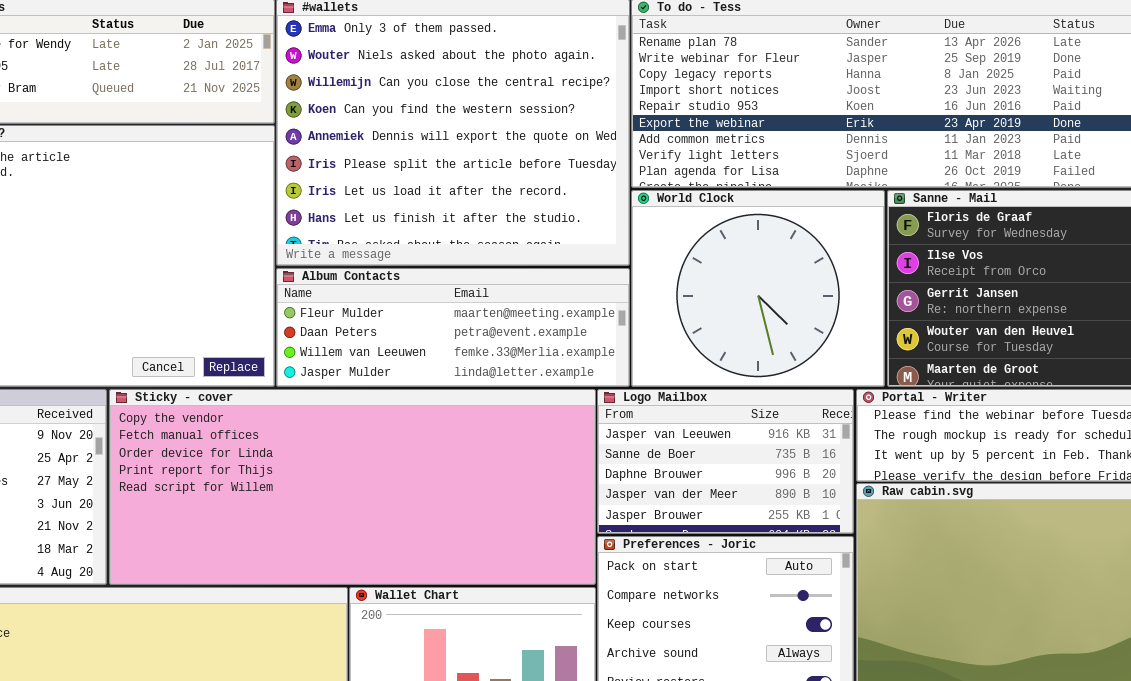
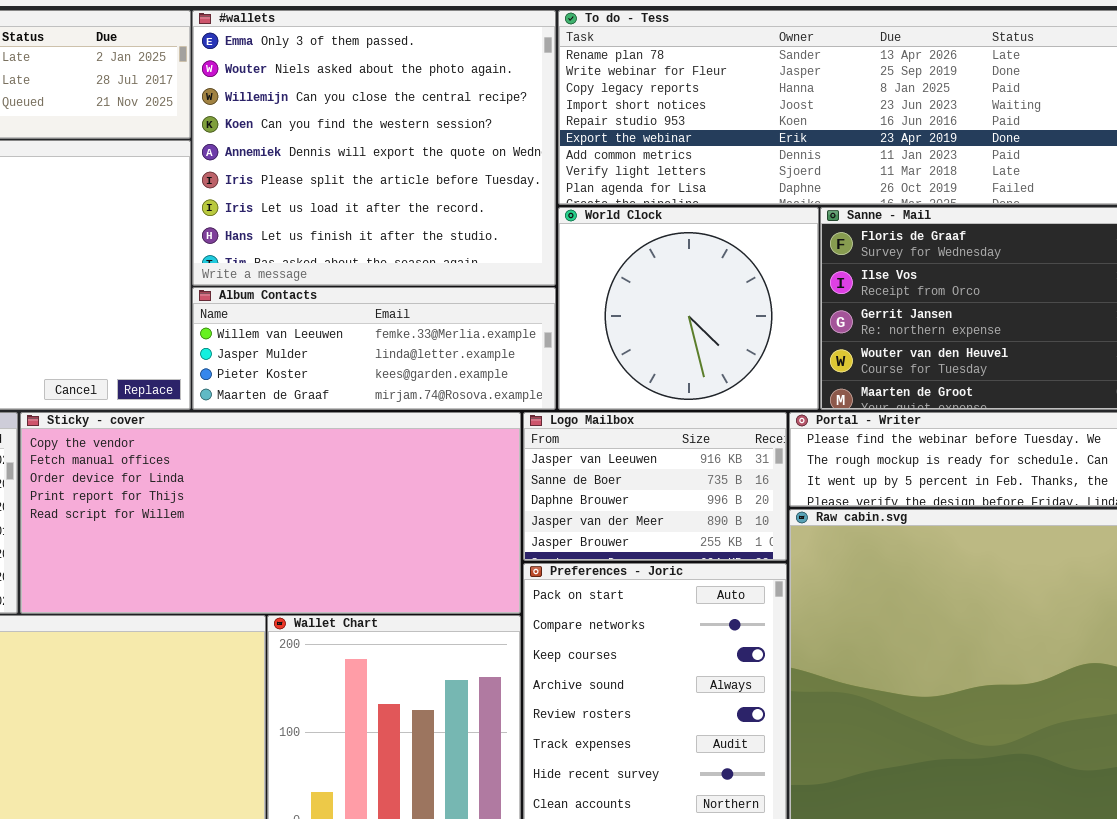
Album Contacts: [276,268,630,387] -> [192,287,556,410], scrolled down 2 rows

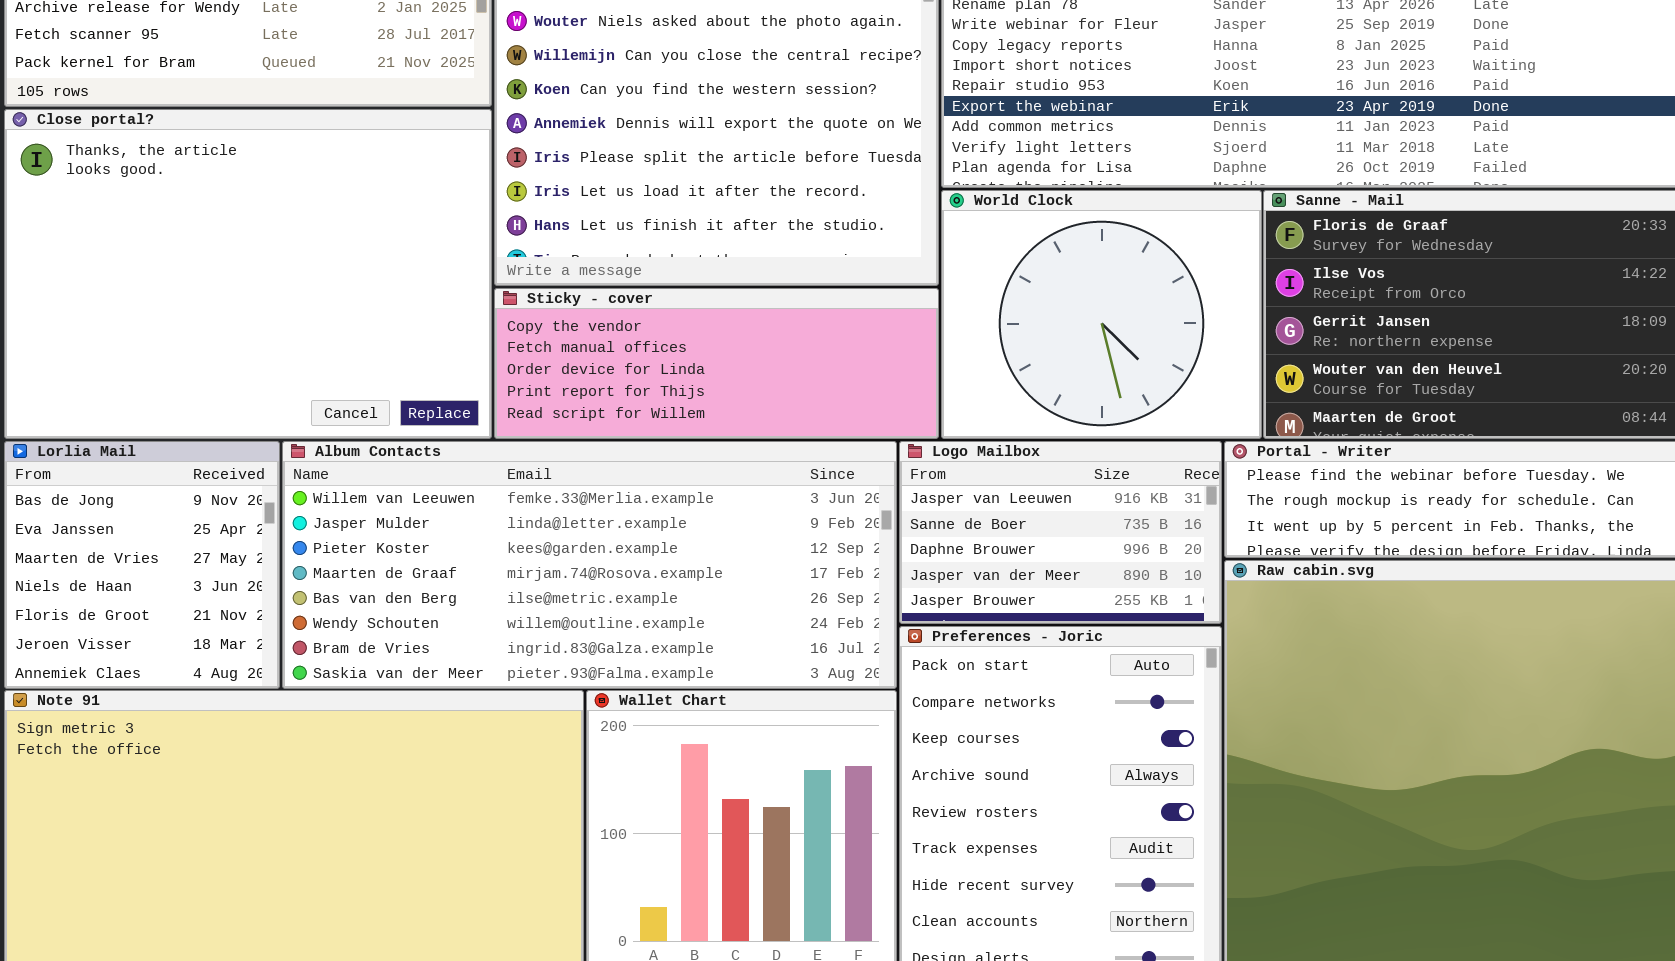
Album Contacts: [192,287,556,410] -> [282,441,897,689], moved, resized
Sticky - cover: [20,412,521,614] -> [494,288,939,439], moved, resized

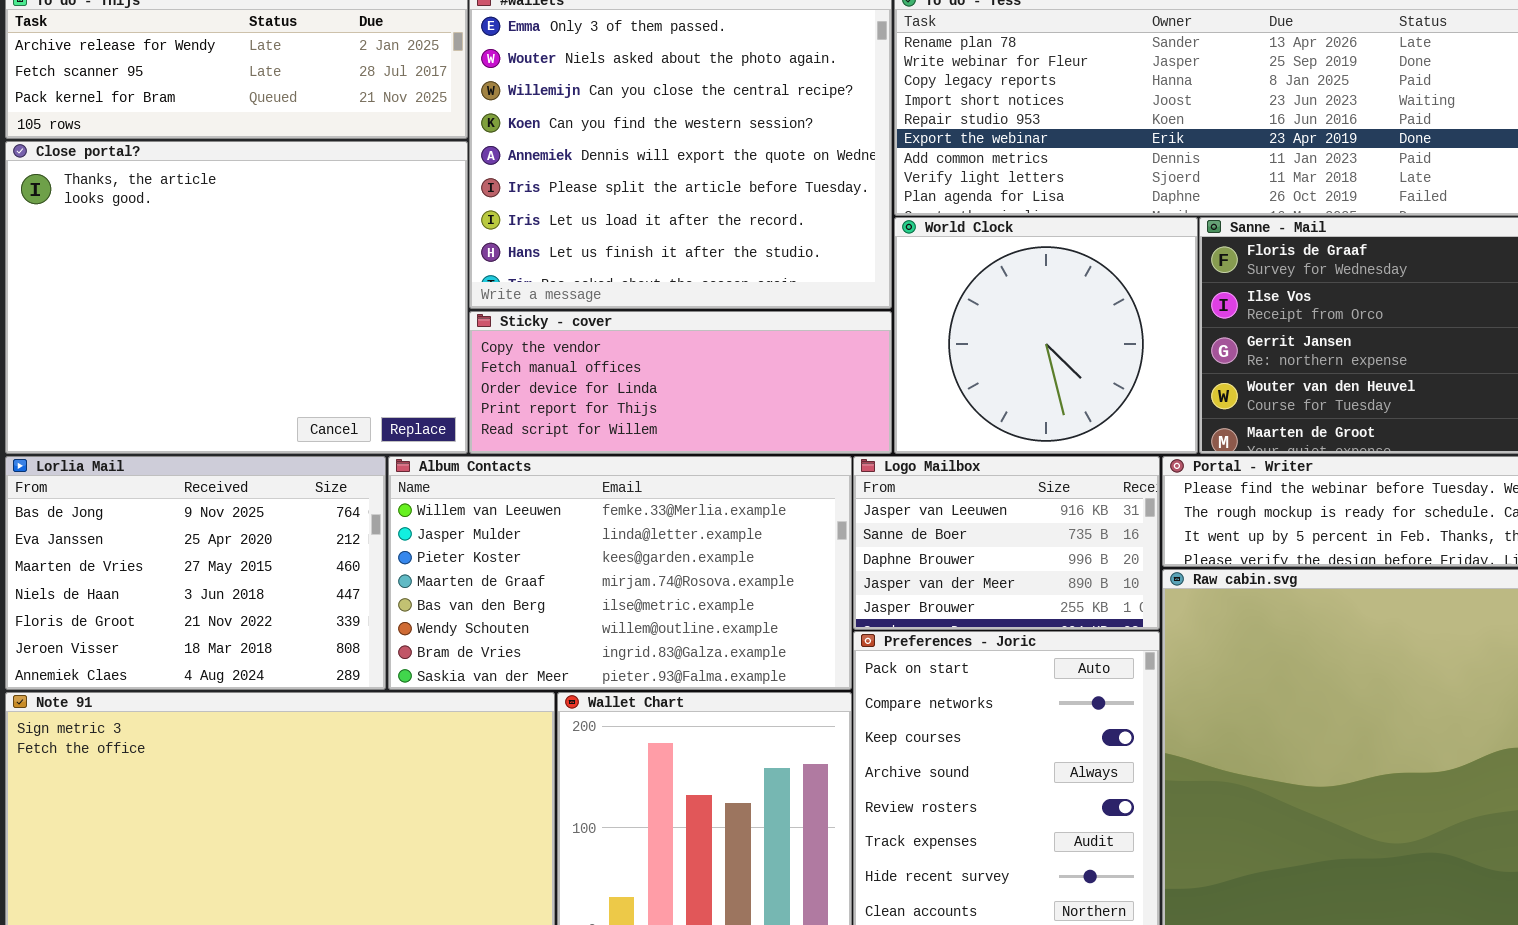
Lorlia Mail: [4,441,280,689] -> [5,456,386,690], resized
Album Contacts: [282,441,897,689] -> [388,456,852,690], resized

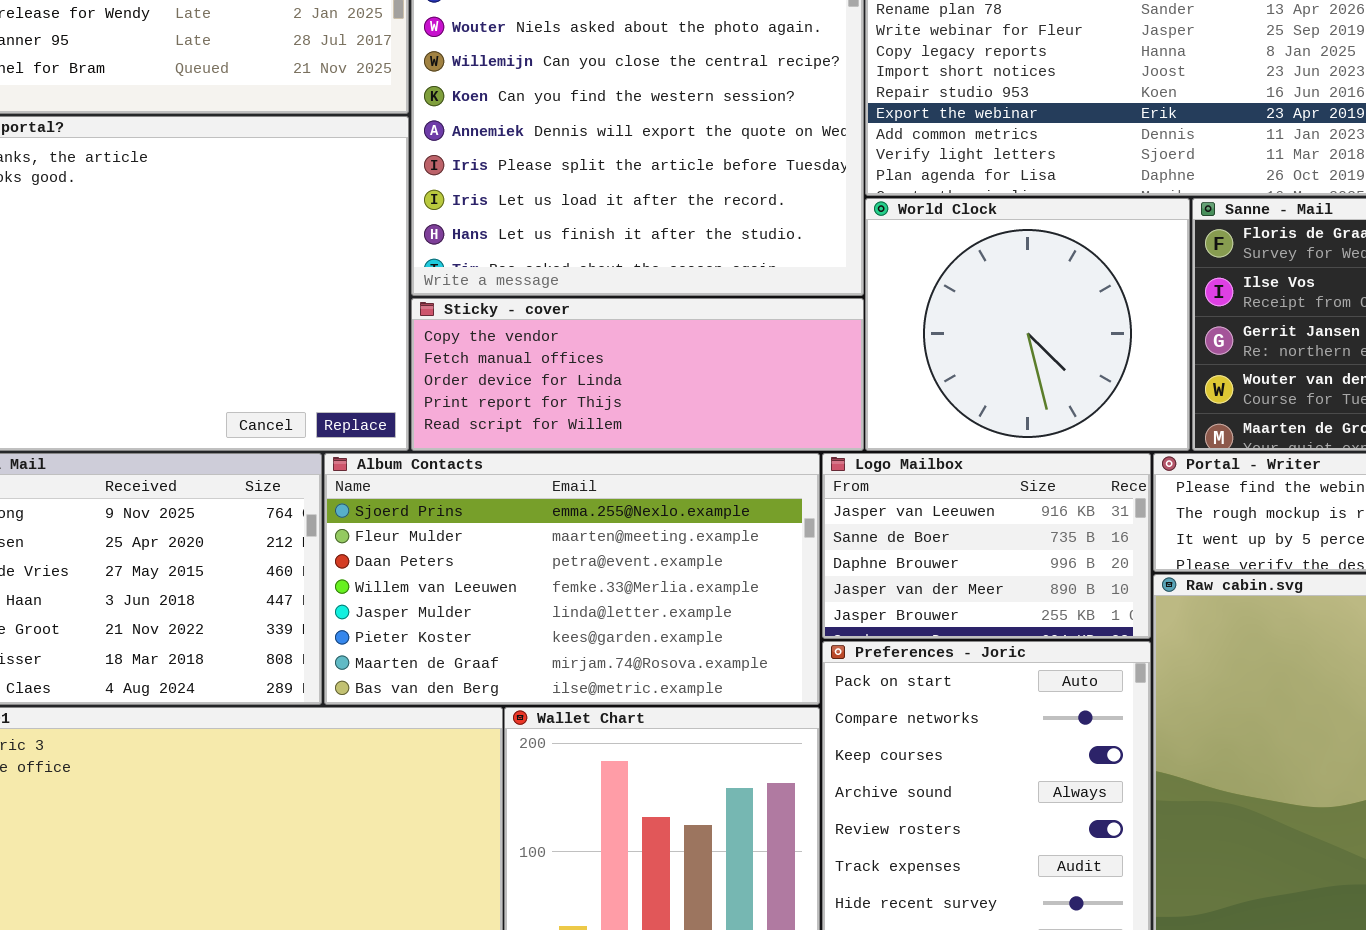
Album Contacts: [388,456,852,690] -> [324,453,820,705], scrolled up 3 rows

